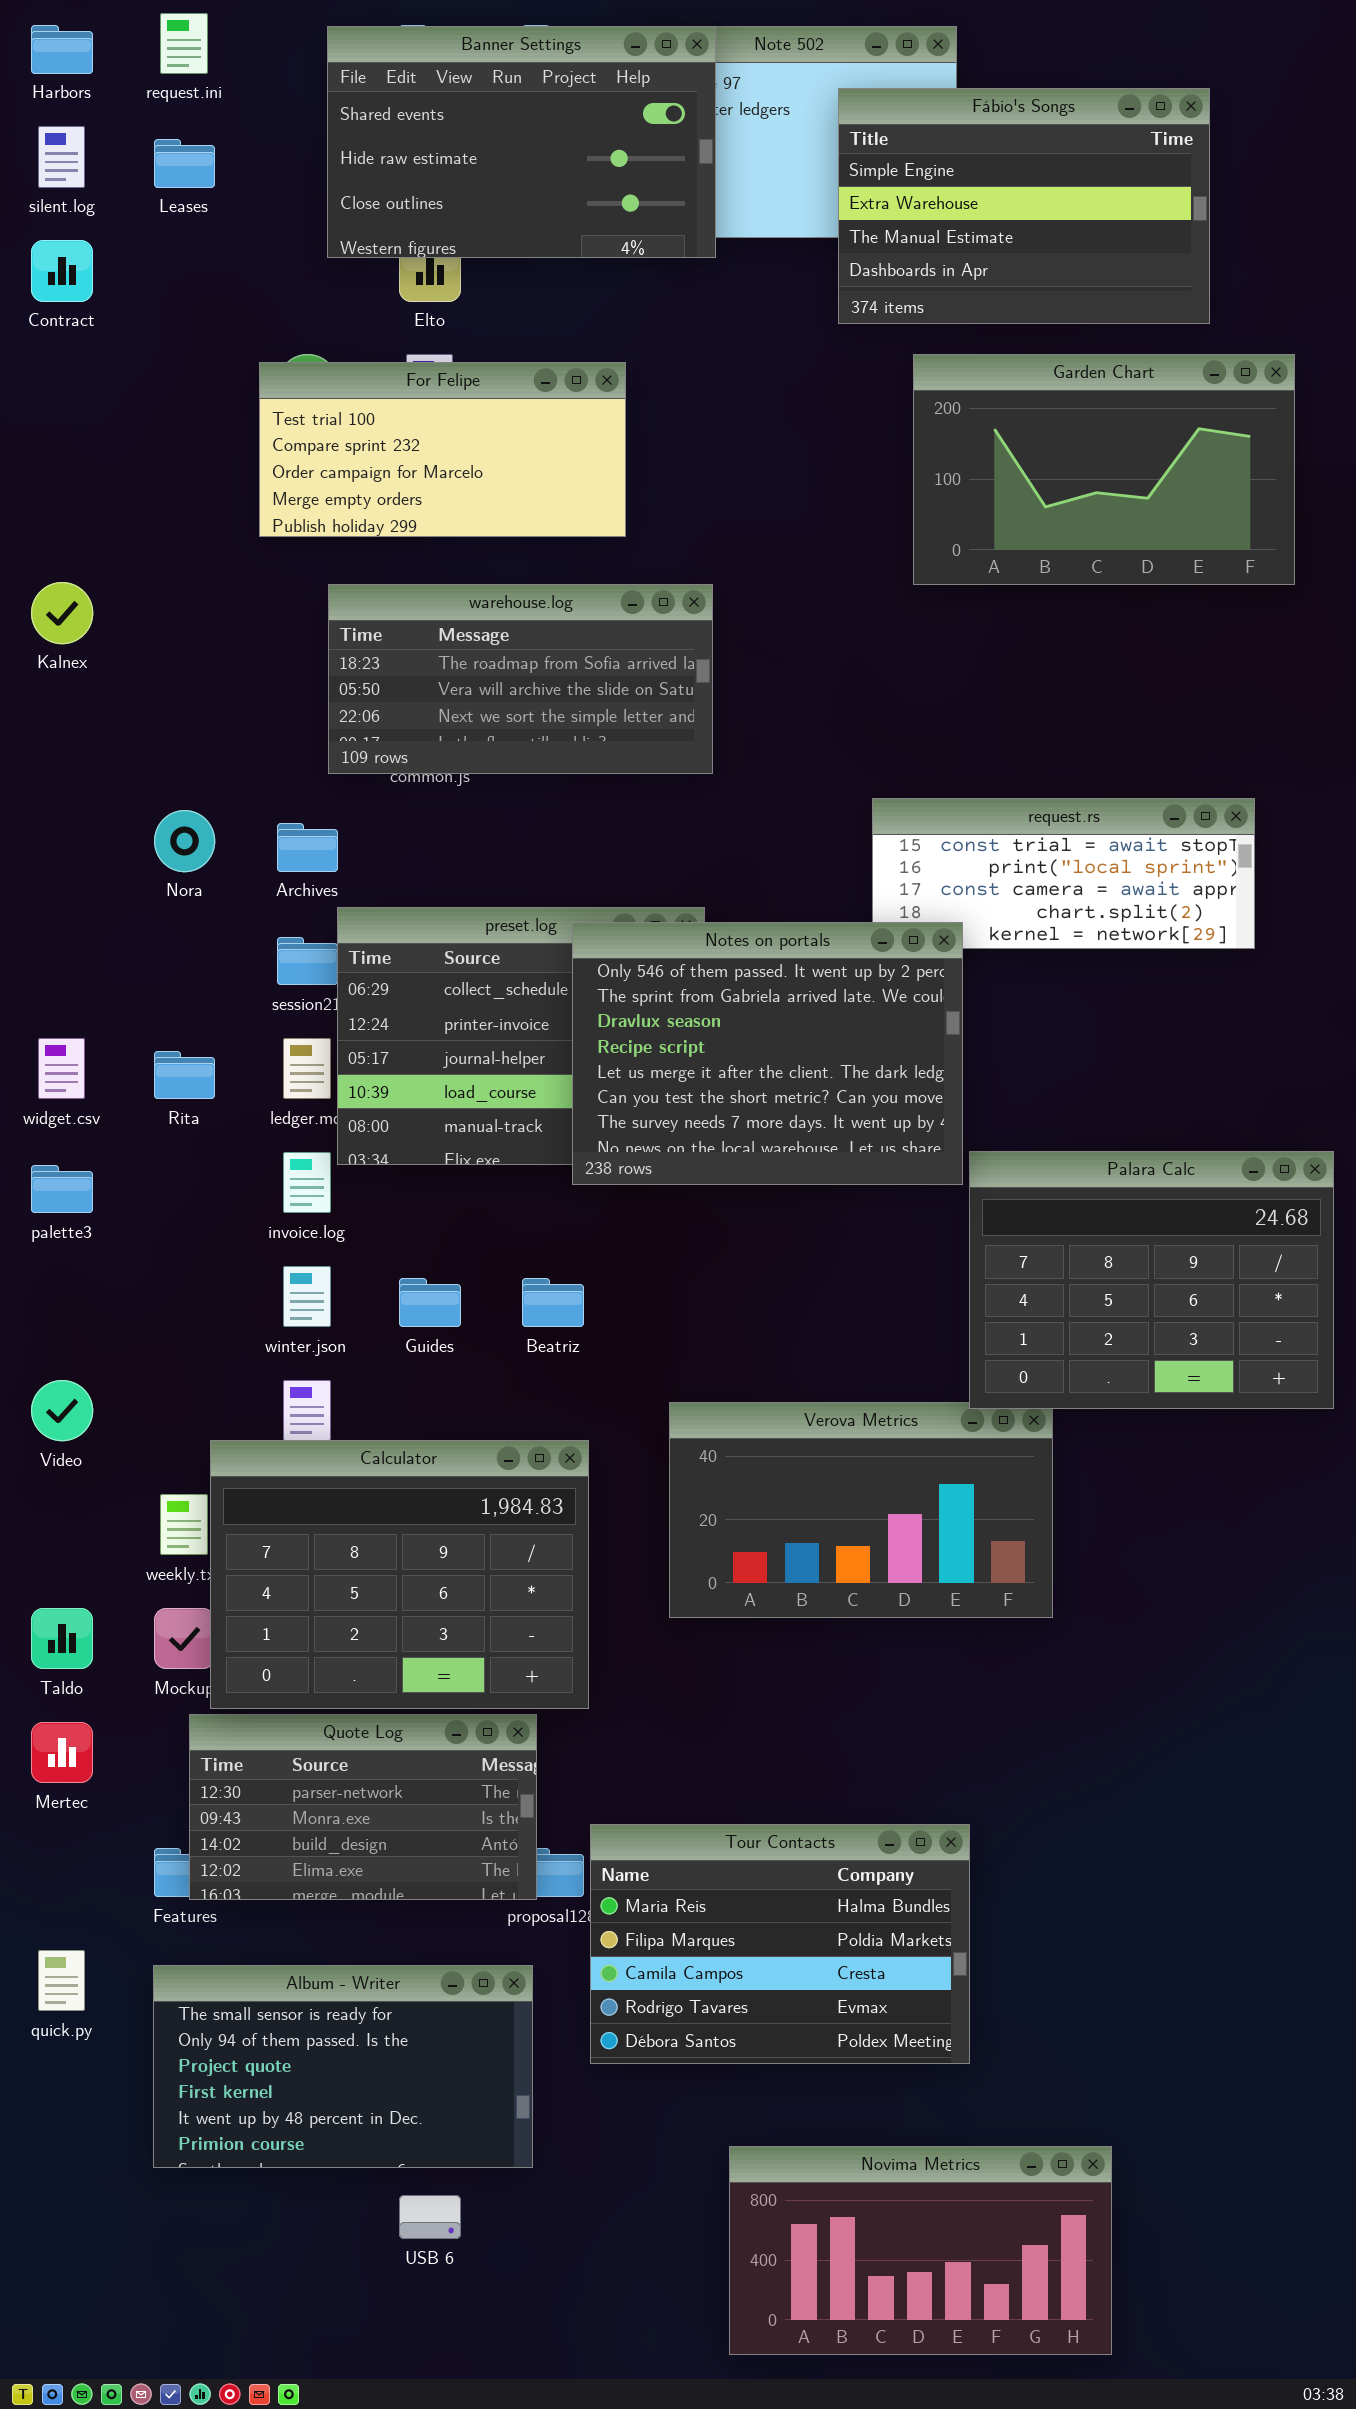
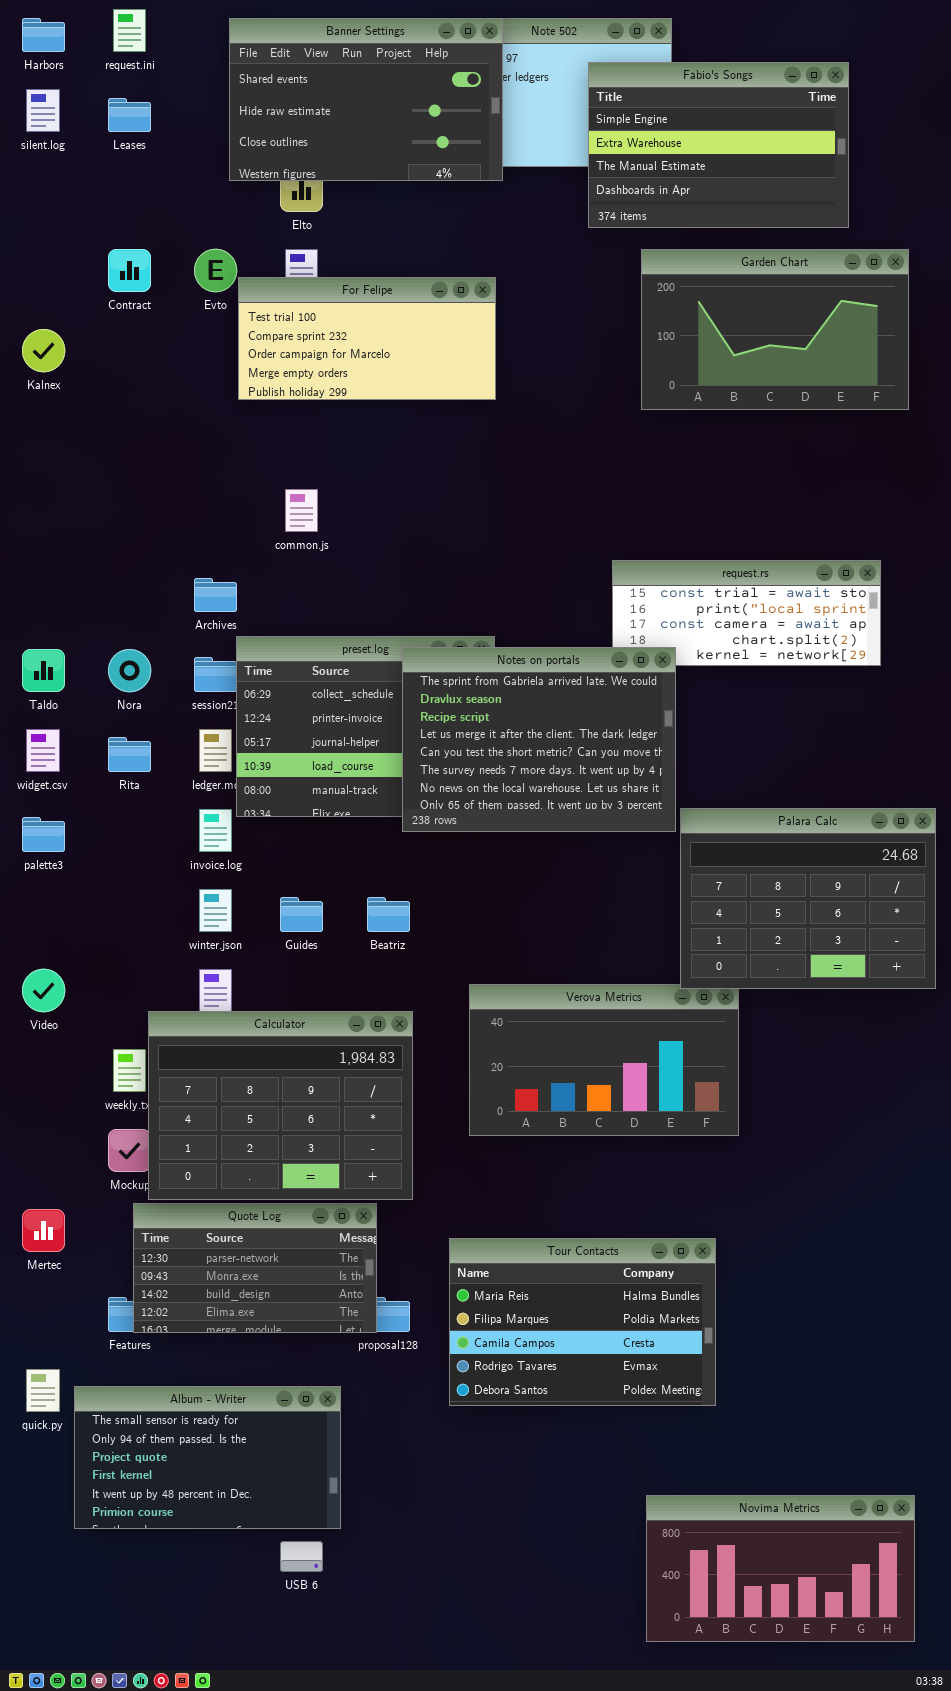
Contract: [31,240,93,302] -> [108,249,151,292], moved
For Felipe: [259,362,626,537] -> [238,277,496,400], moved
Kalnex: [31,582,93,644] -> [22,329,65,372], moved
warehouse.log: [328,584,713,774] -> none, closed
Nora: [154,810,215,872] -> [108,649,151,692], moved
Notes on portals: [572,922,963,1185] -> [402,647,676,832], scrolled down 1 row
Taldo: [31,1608,93,1669] -> [22,649,65,692], moved
Tour Contacts: [590,1824,970,2064] -> [449,1238,716,1406], moved
Album - Writer: [153,1965,533,2168] -> [74,1386,341,1529], moved
Novima Metrics: [729,2146,1112,2355] -> [646,1495,915,1642], moved

